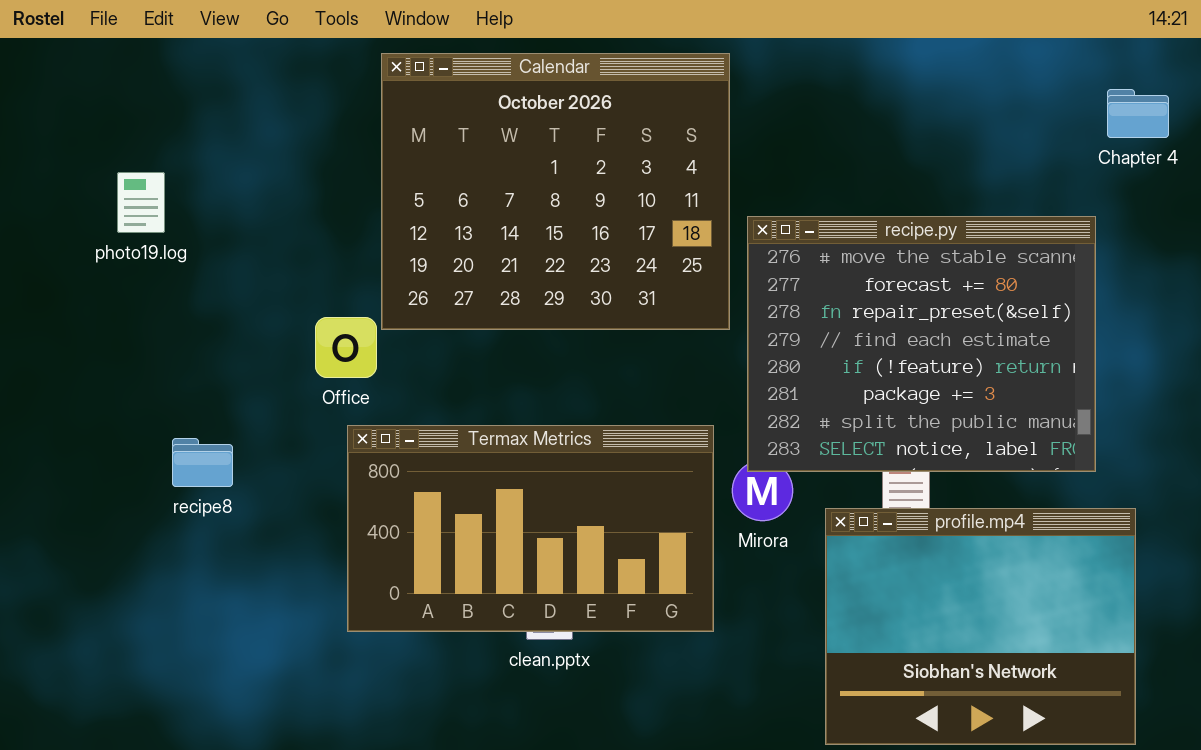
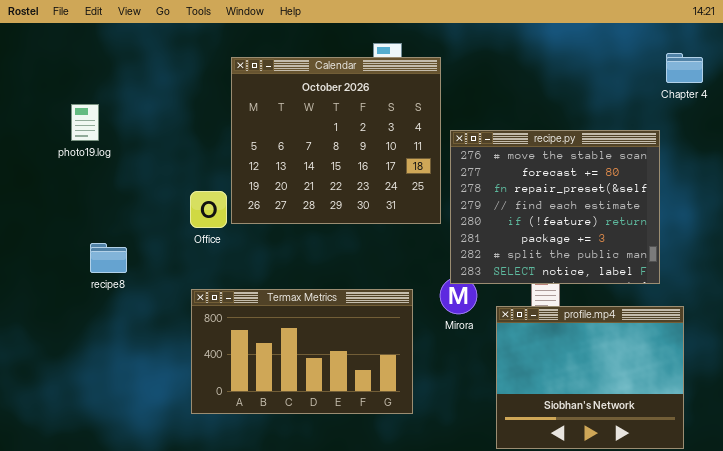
Calendar: [381,53,730,330] -> [231,57,441,224], moved
Termax Metrics: [347,425,714,632] -> [191,289,413,414], moved
recipe8: [172,438,233,487] -> [90,243,127,273], moved

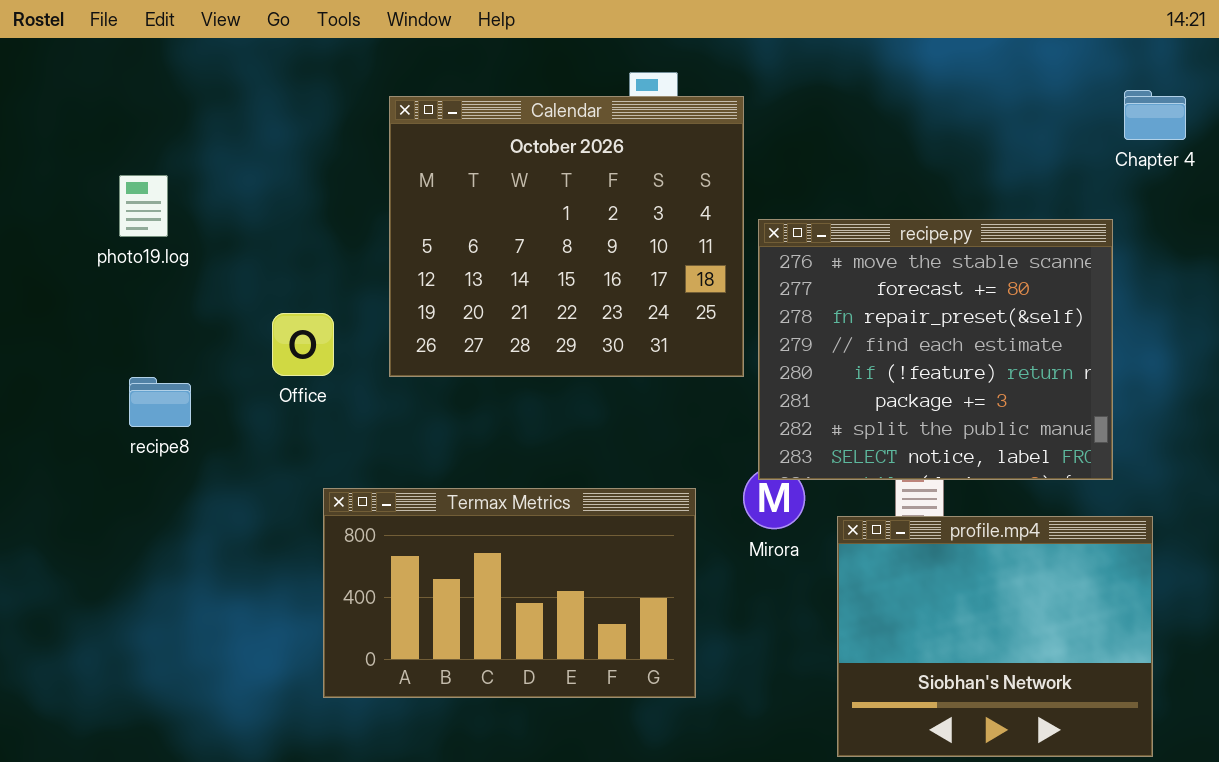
Office: [190,191,227,228] -> [272,313,334,376], moved
recipe8: [90,243,127,273] -> [129,377,191,427], moved

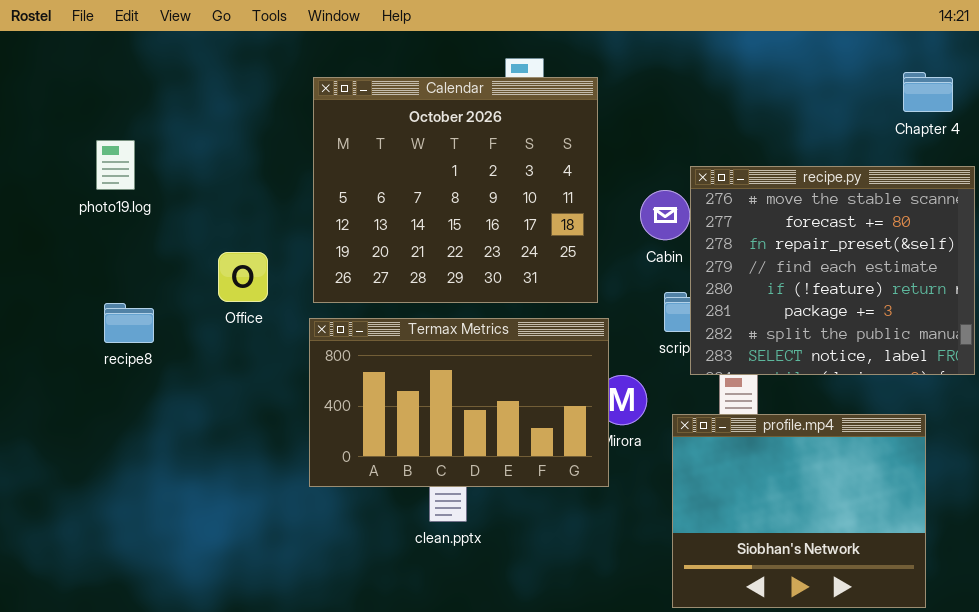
recipe.py: [758,219,1113,480] -> [690,166,975,375], moved
Termax Metrics: [323,488,696,698] -> [309,318,609,487], moved

